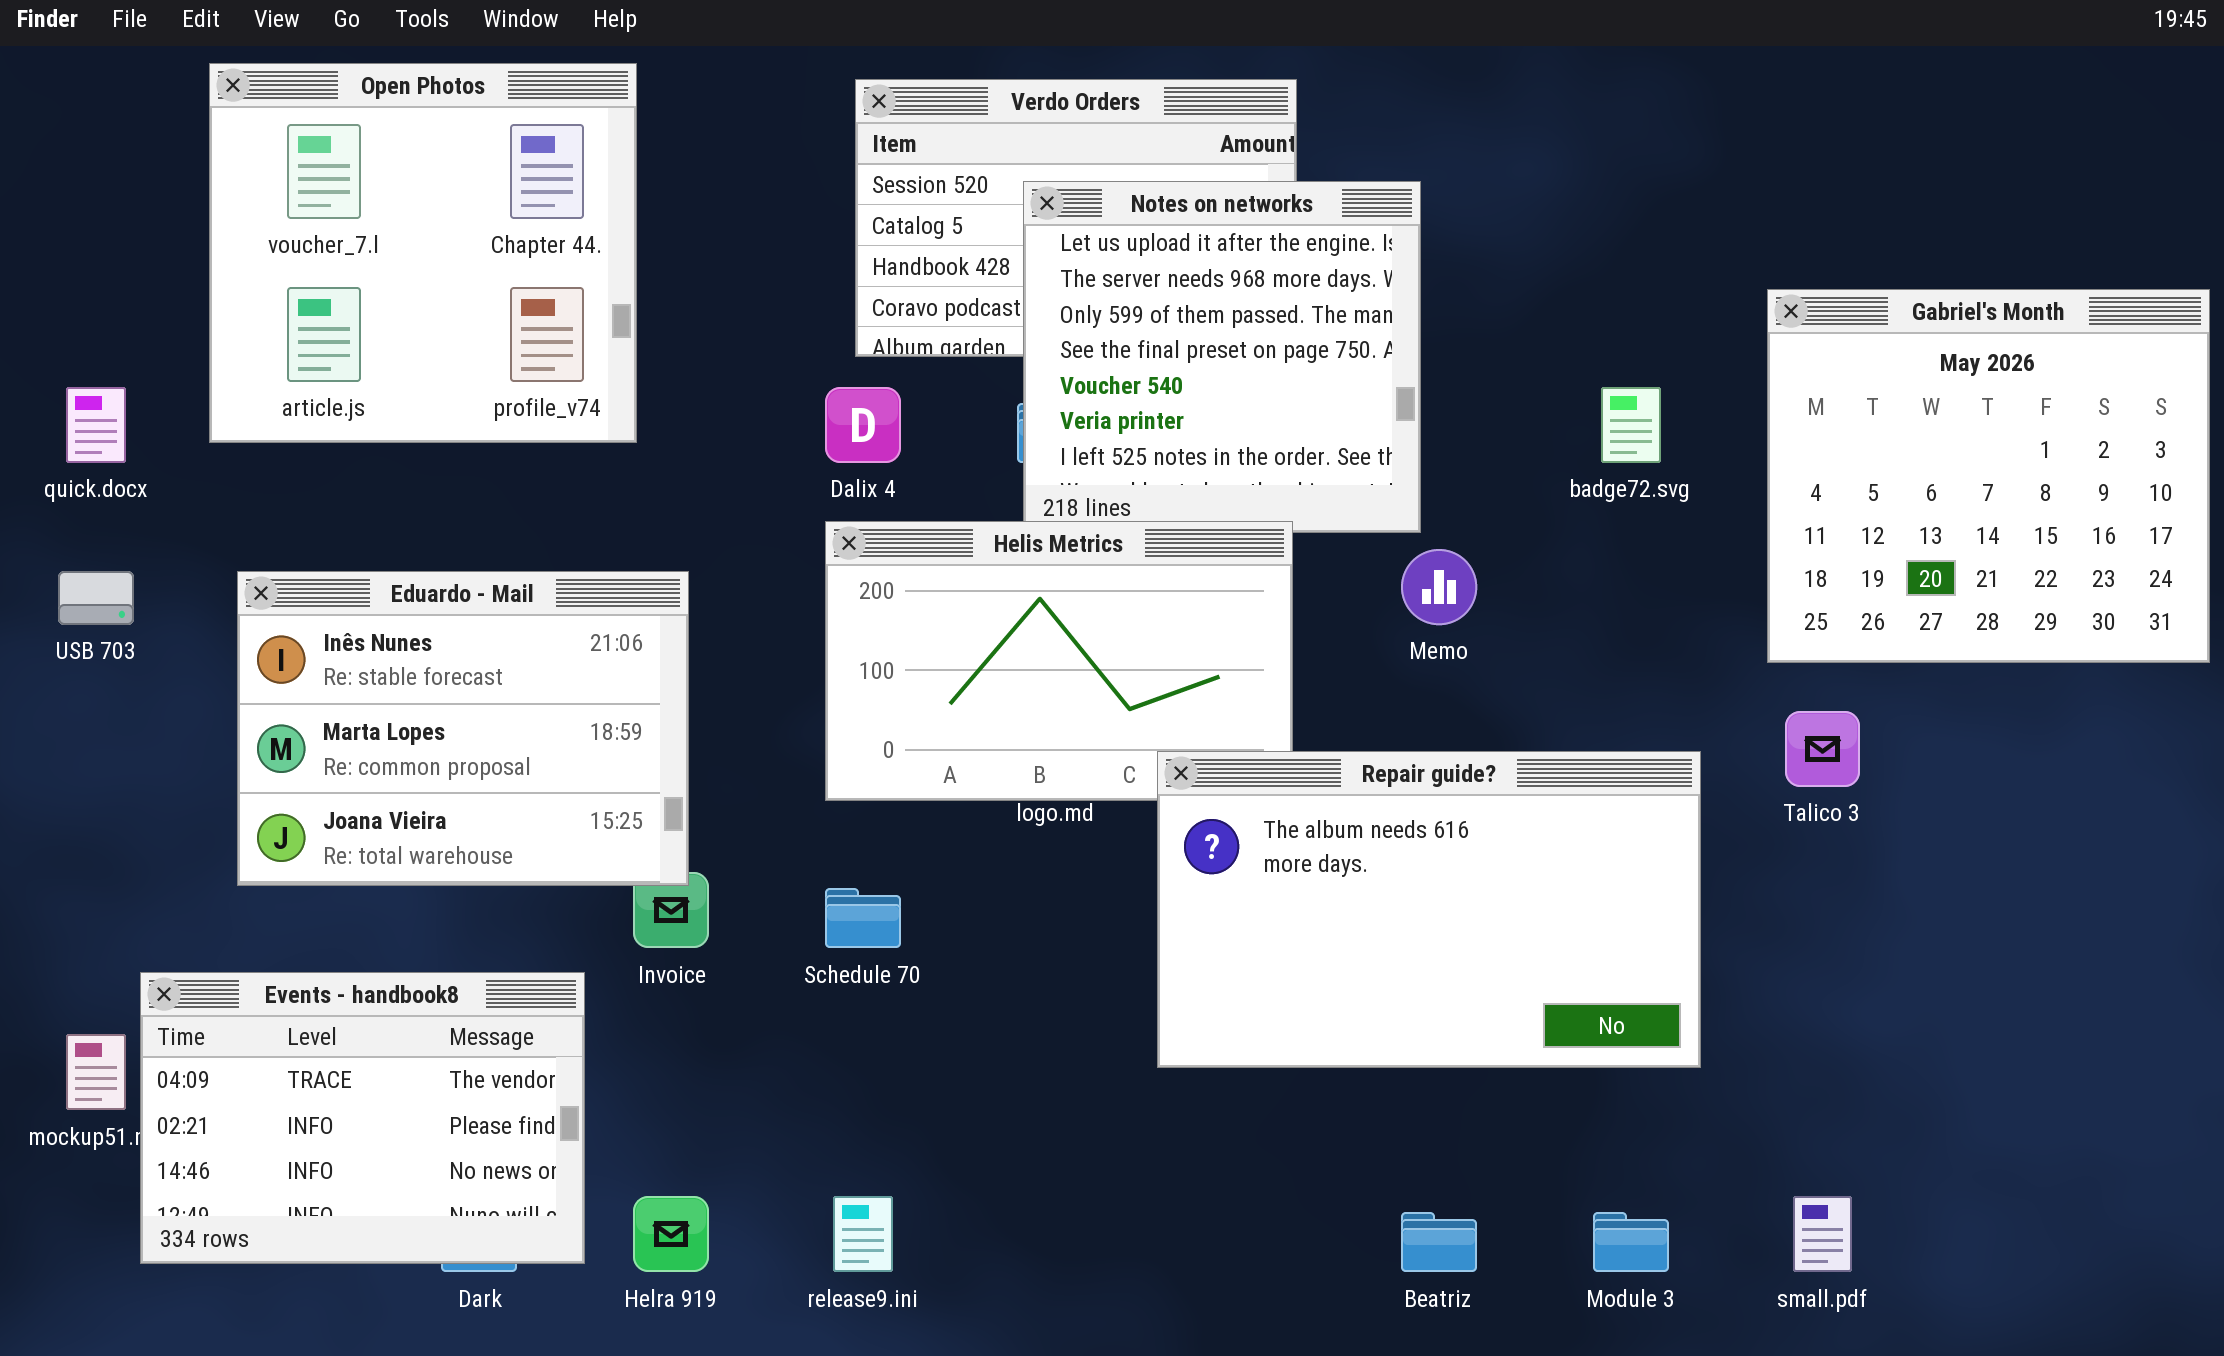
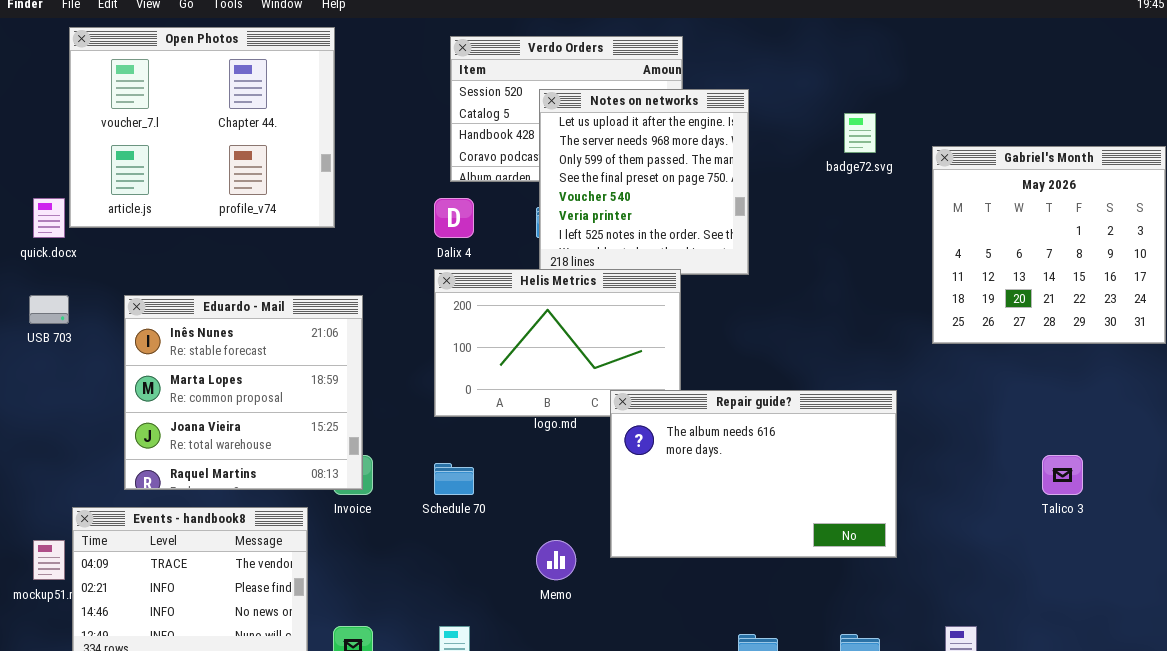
Open Photos: [209,63,637,443] -> [69,27,335,228], resized
badge72.svg: [1601,387,1661,463] -> [844,113,876,153], moved
Memo: [1401,549,1477,625] -> [536,540,576,580], moved
Eduardo - Mail: [237,571,689,886] -> [124,295,363,490], resized
Talico 3: [1785,711,1860,787] -> [1042,455,1083,495], moved

